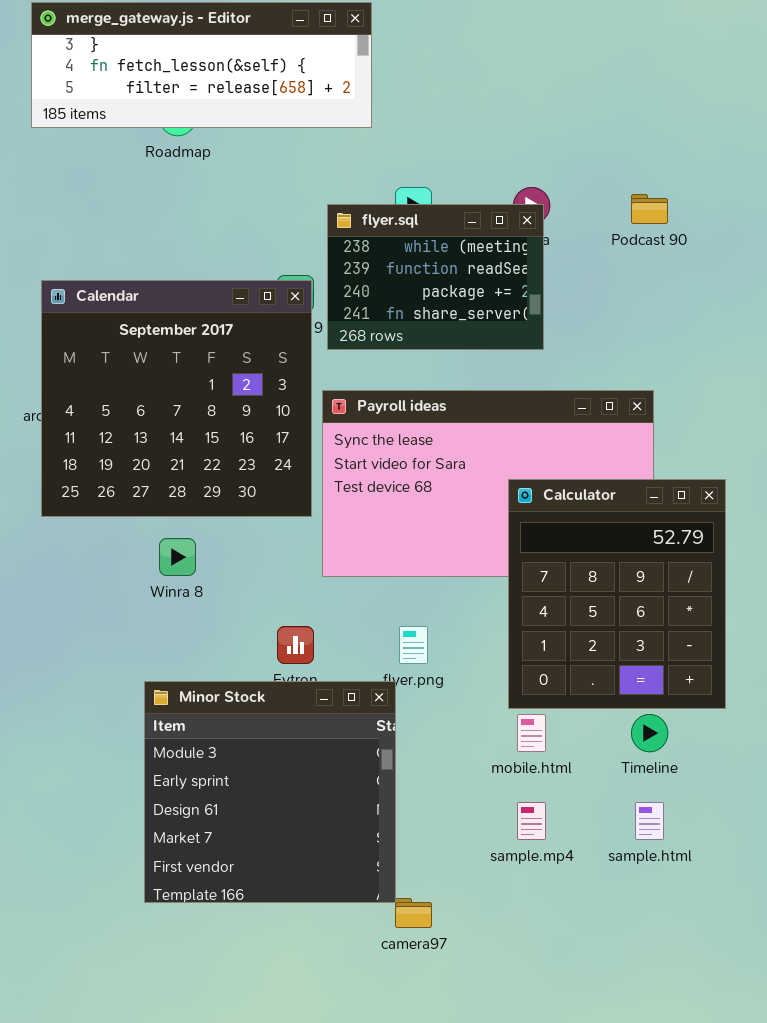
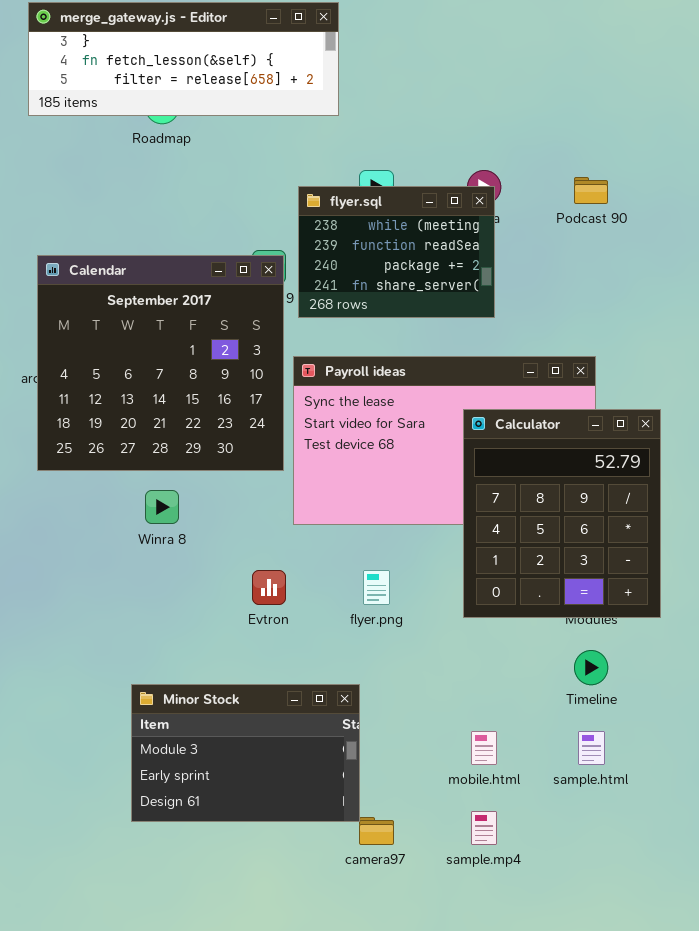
Calculator: [508,479,726,709] -> [463,409,661,618], moved
Minor Stock: [144,681,396,903] -> [131,684,360,822], resized
mobile.html: [517,714,546,752] -> [471,731,497,765], moved
sample.mp4: [517,802,546,840] -> [471,811,497,845], moved

